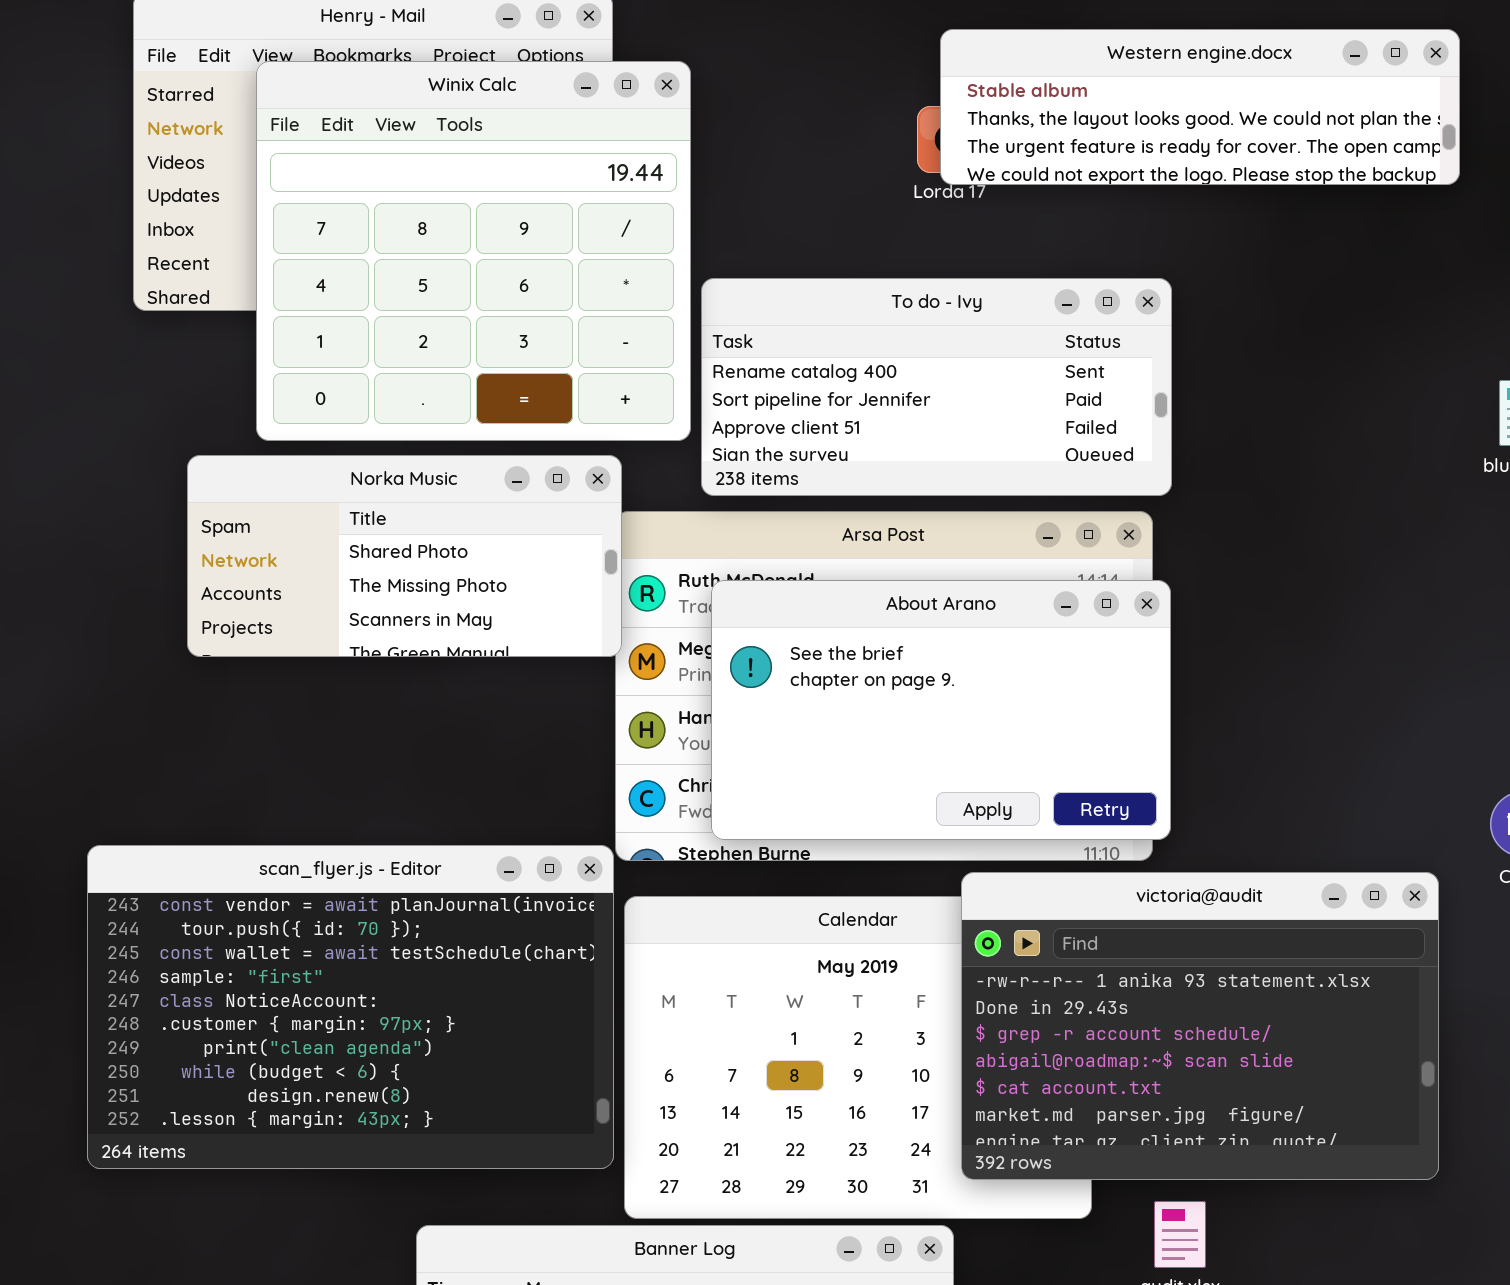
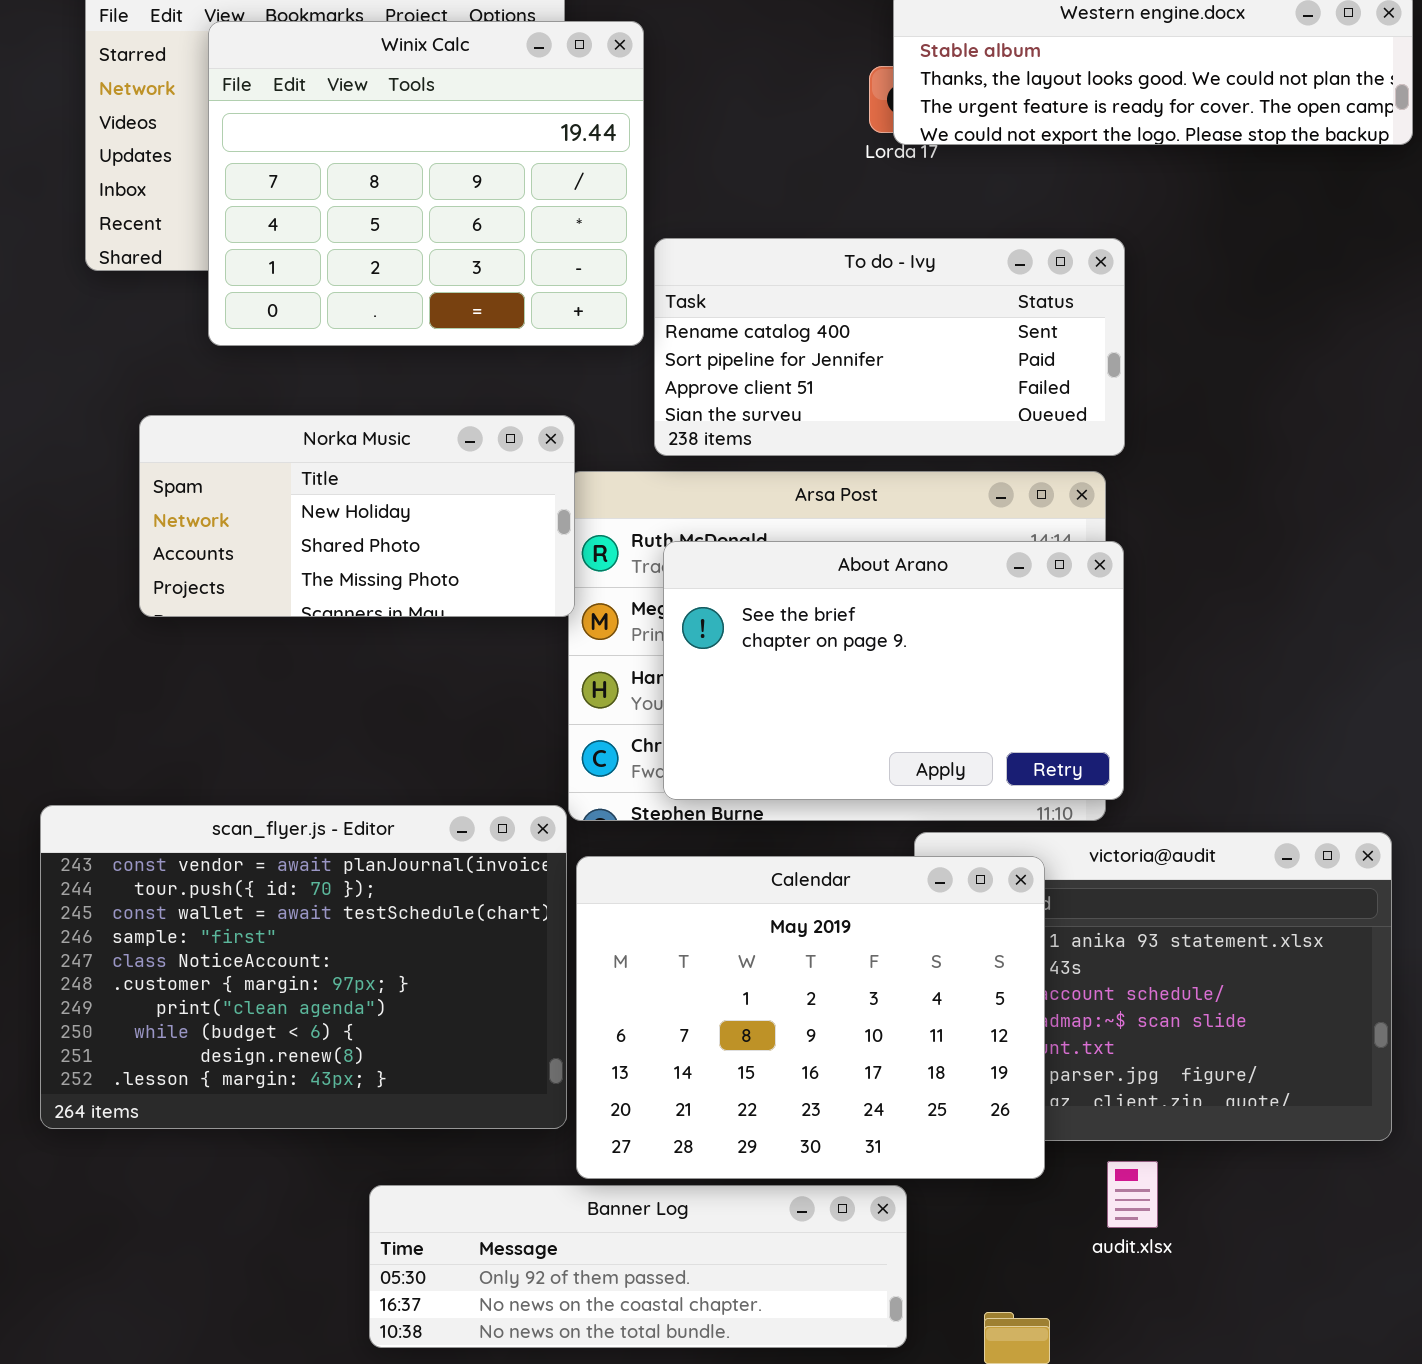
Winix Calc: [256,61,691,441] -> [208,21,644,346], resized
Norka Music: [187,455,622,657] -> [139,415,575,617], scrolled up 1 row
Calendar: [624,896,1092,1219] -> [576,856,1045,1179], raised

